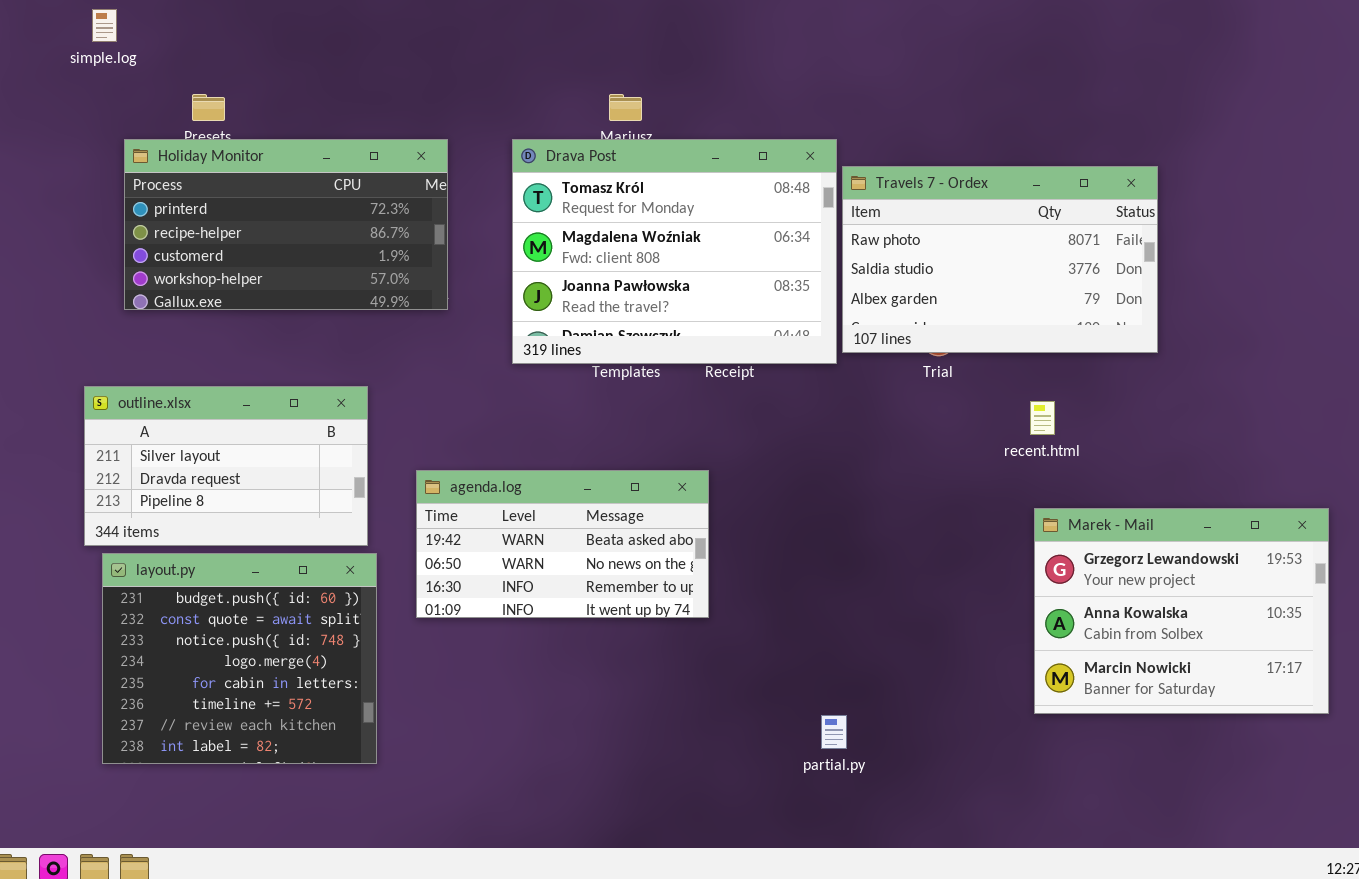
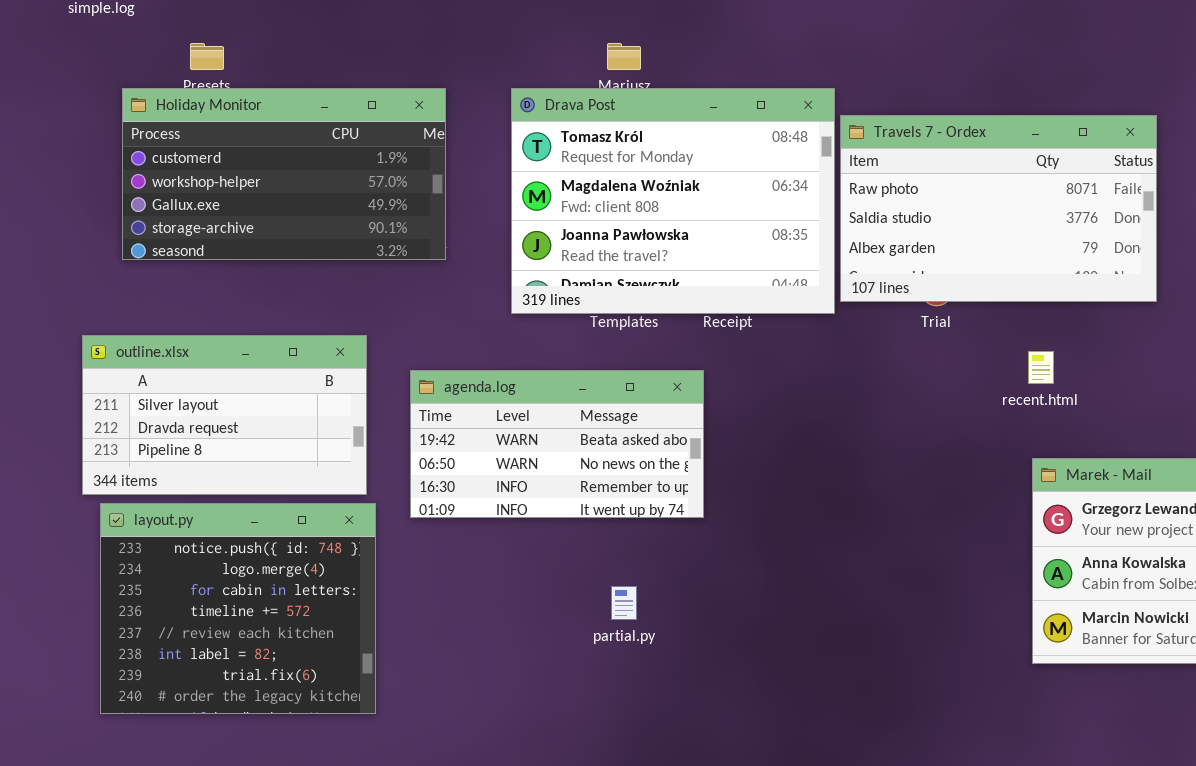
Holiday Monitor: [124,139,448,310] -> [122,88,446,260], scrolled down 2 rows
agenda.log: [416,470,709,618] -> [410,370,704,518], moved
layout.py: [102,553,377,764] -> [100,503,376,714], scrolled down 2 rows
partial.py: [821,715,847,749] -> [611,586,637,620], moved

